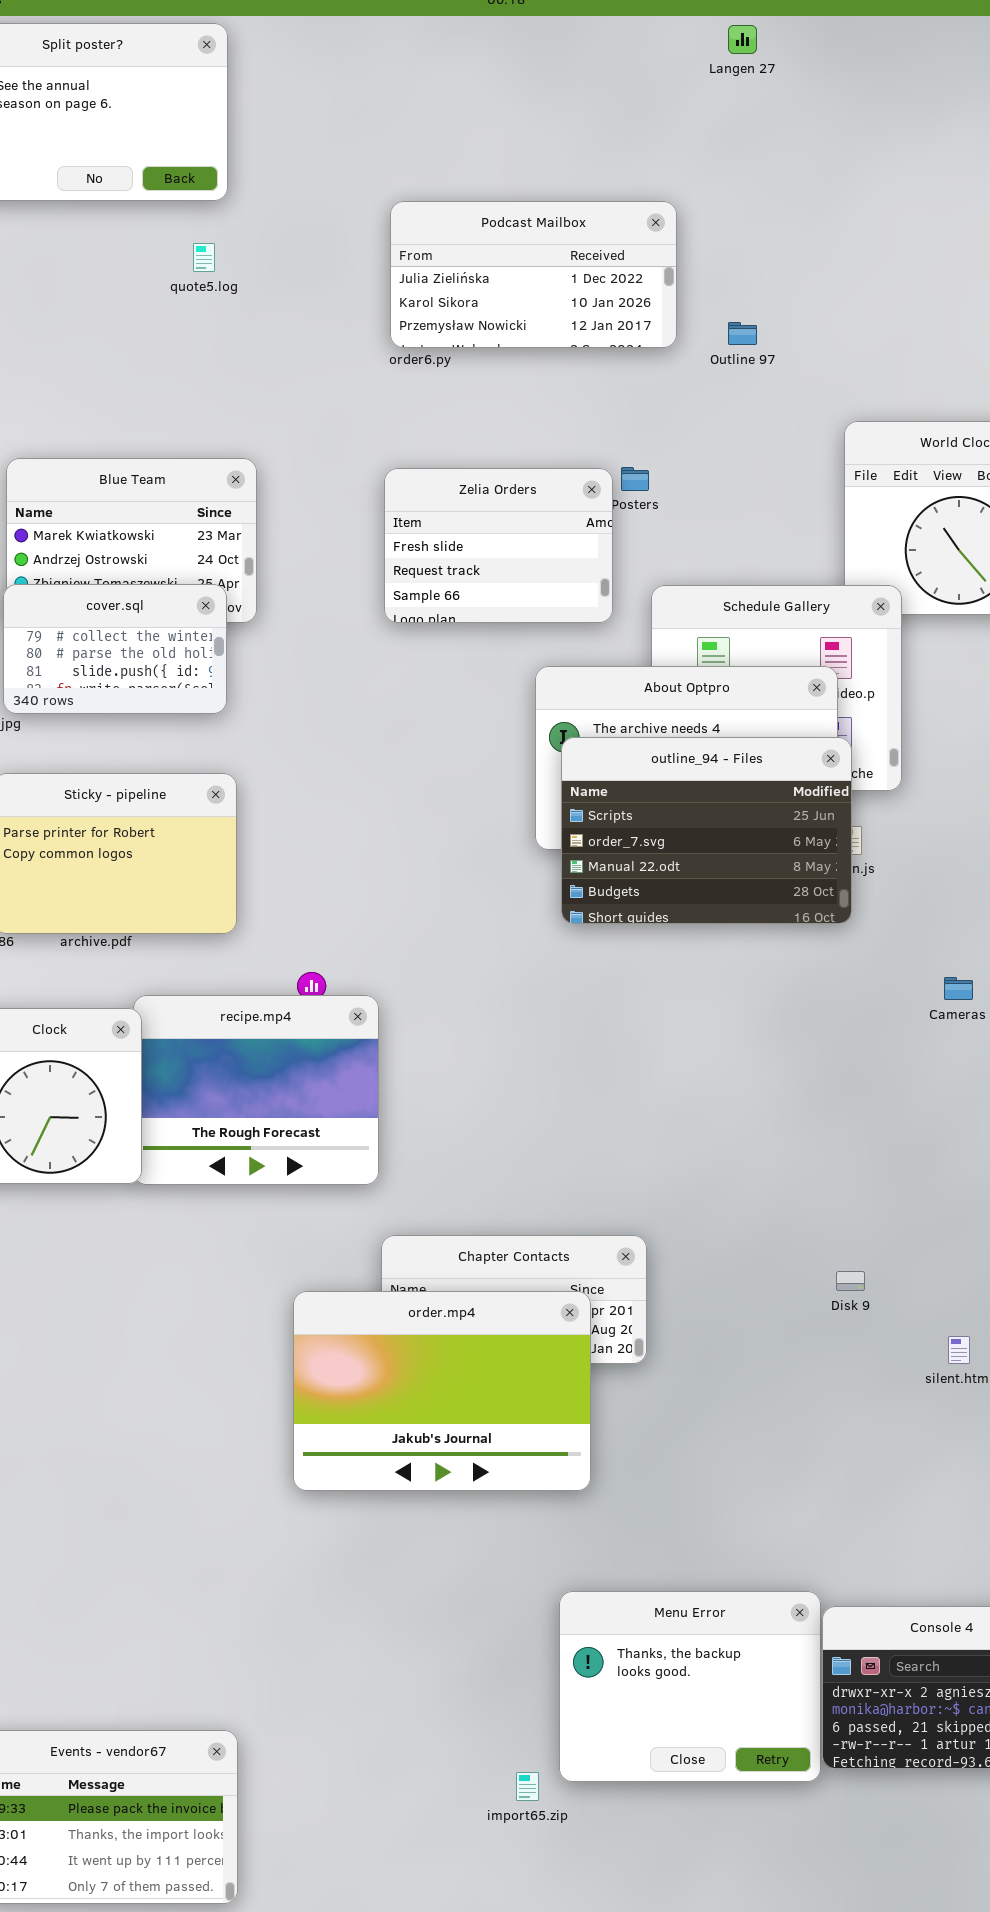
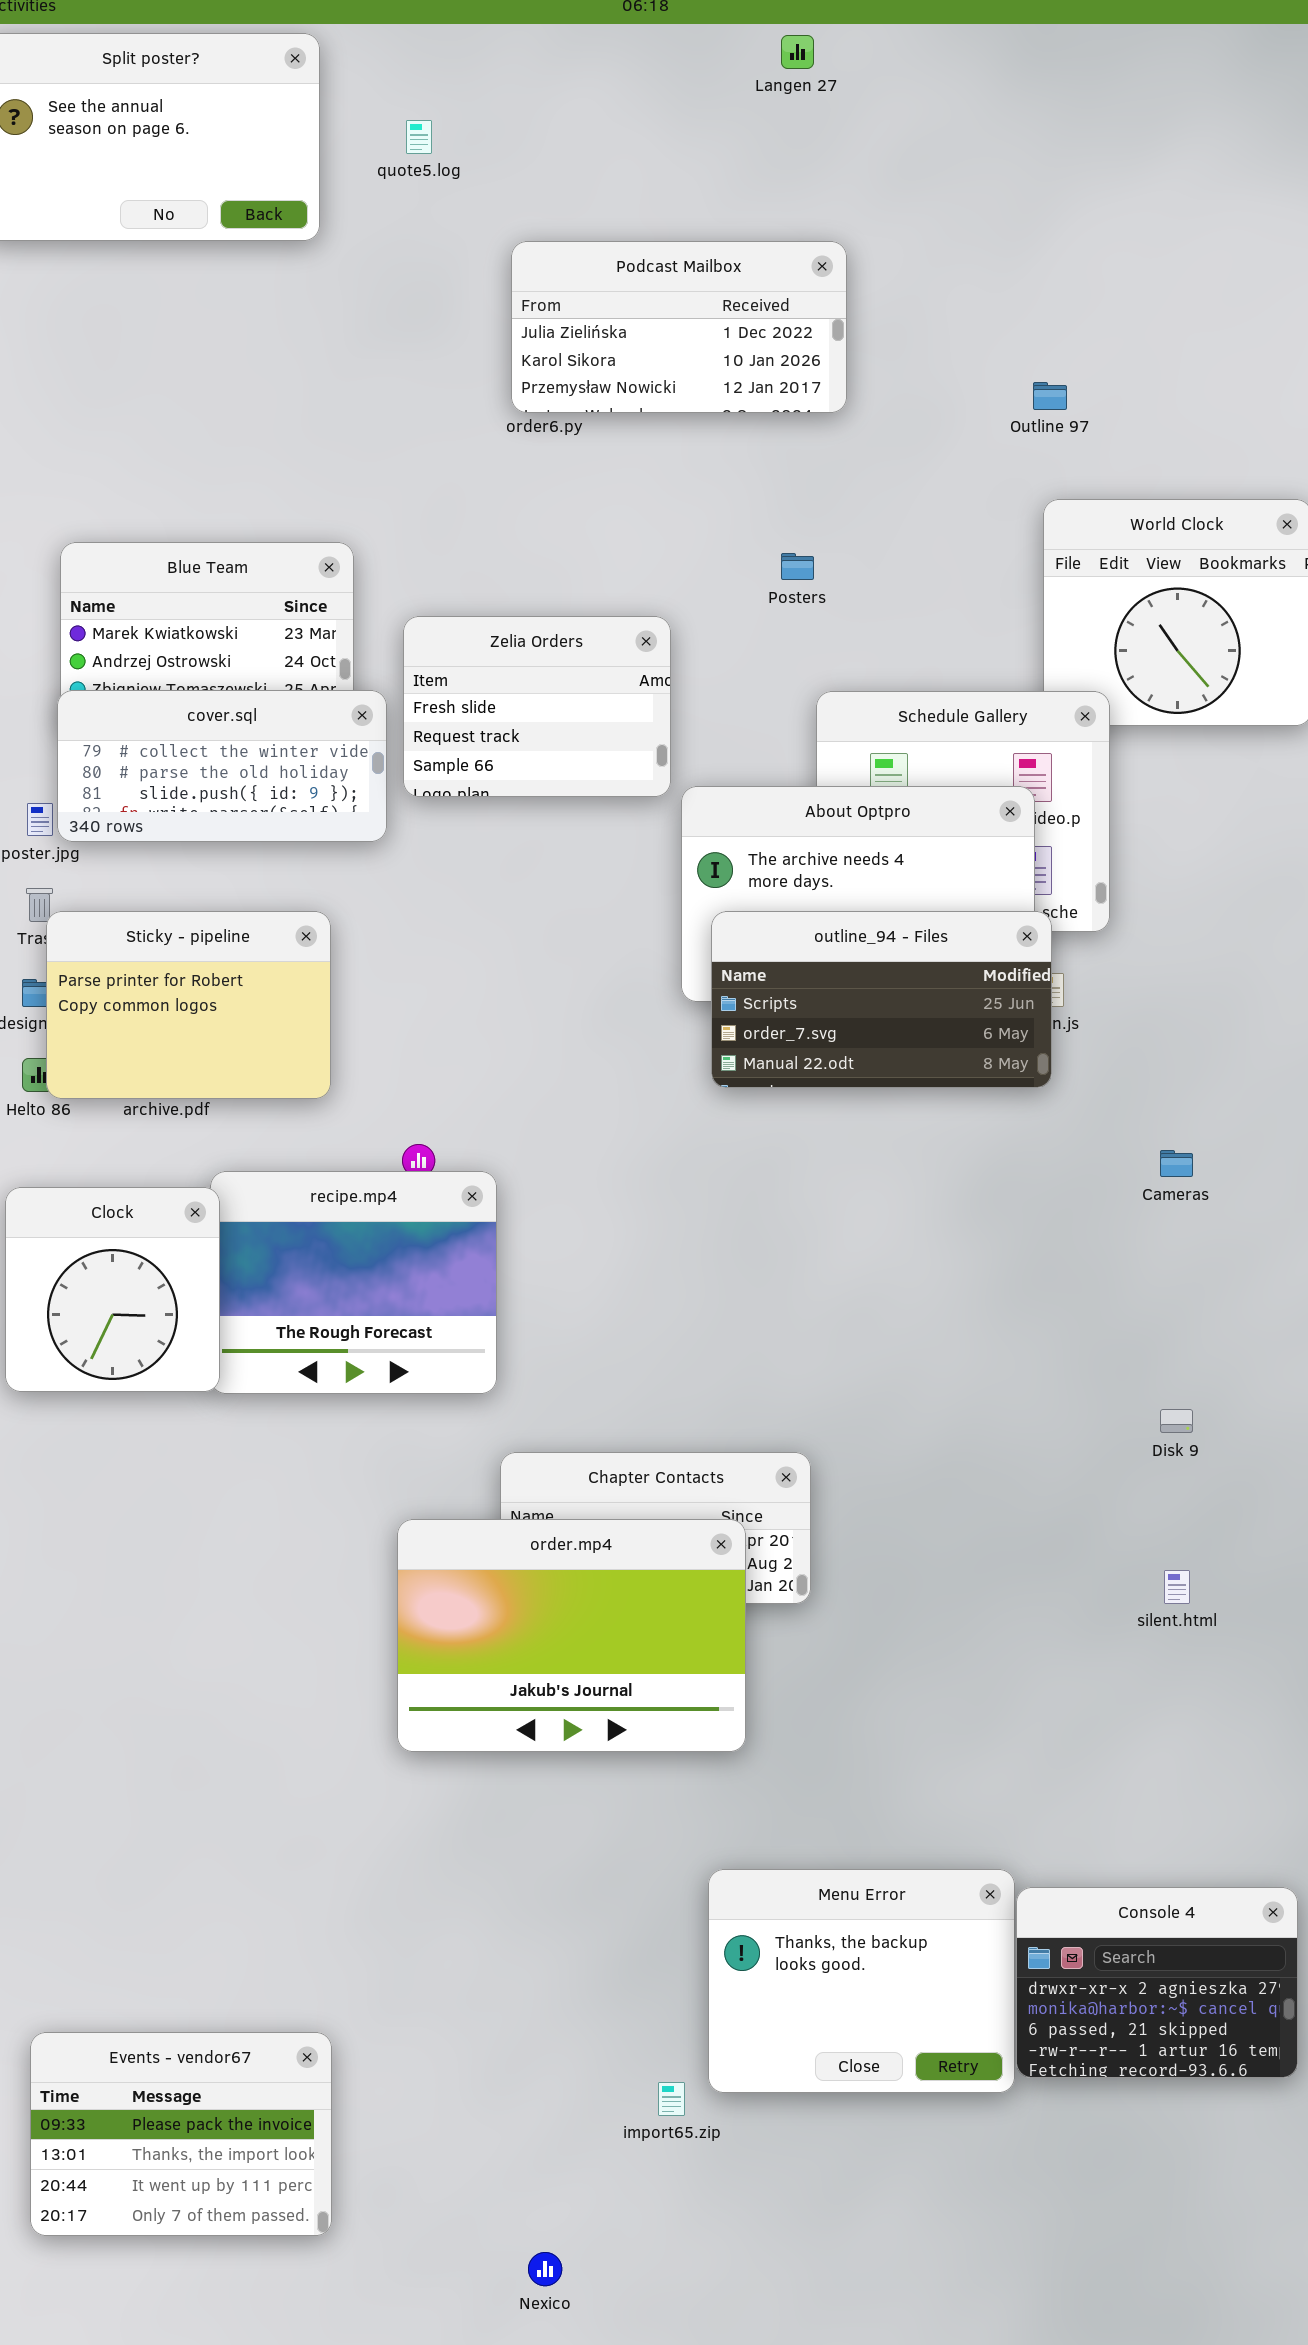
Langen 27: [728,25,757,54] -> [781,35,814,69], moved
quote5.log: [193,243,215,272] -> [406,120,432,154], moved
Outline 97: [728,322,757,345] -> [1033,382,1067,410], moved
Zelia Orders: [384,468,613,623] -> [403,616,671,797], moved
cover.sql: [3,584,227,714] -> [57,690,387,842], resized
outline_94 - Files: [561,737,852,924] -> [711,911,1052,1088], resized
Disk 9: [836,1271,865,1291] -> [1160,1409,1193,1433], moved

